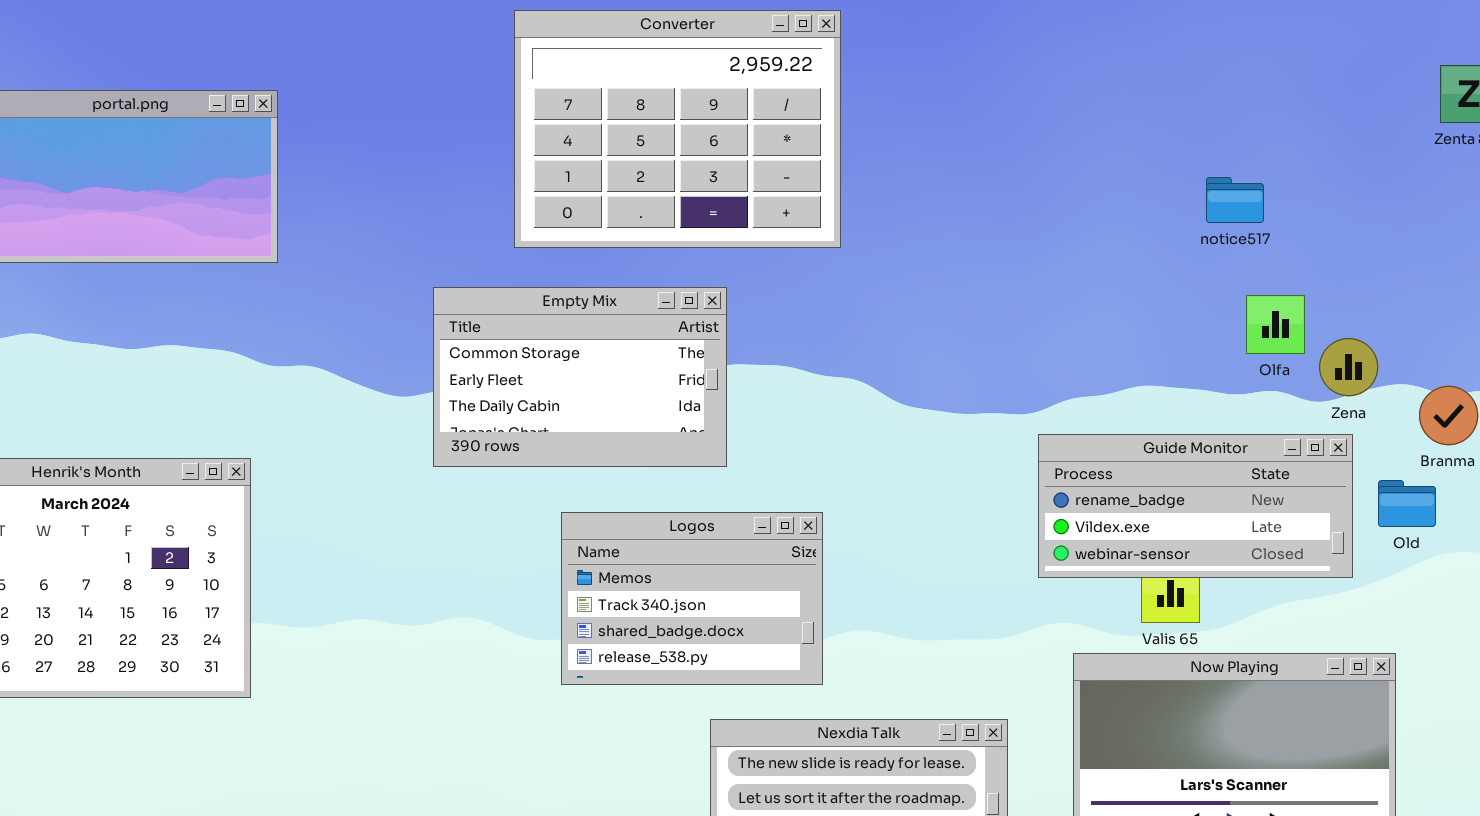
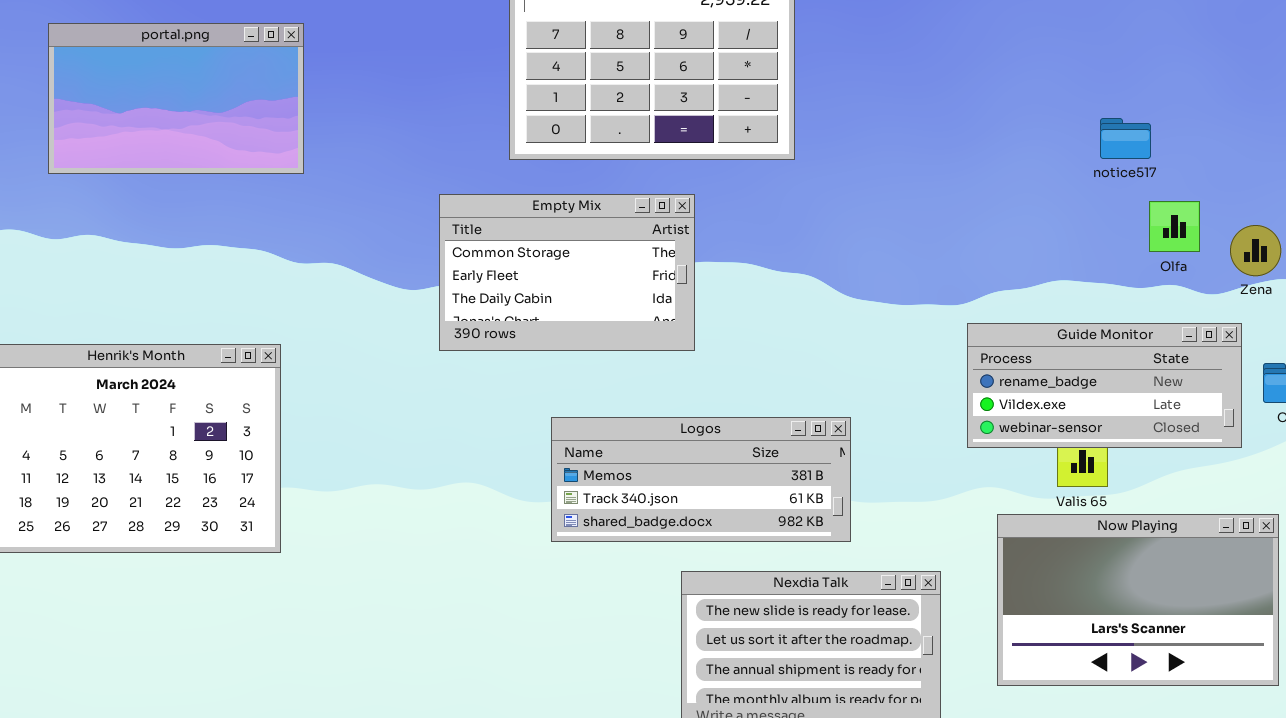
notice517: [1206,177,1264,223] -> [1100,118,1151,159], moved
Zena: [1319,338,1378,396] -> [1230,225,1281,276], moved
Logos: [561,512,823,685] -> [551,417,851,542], resized

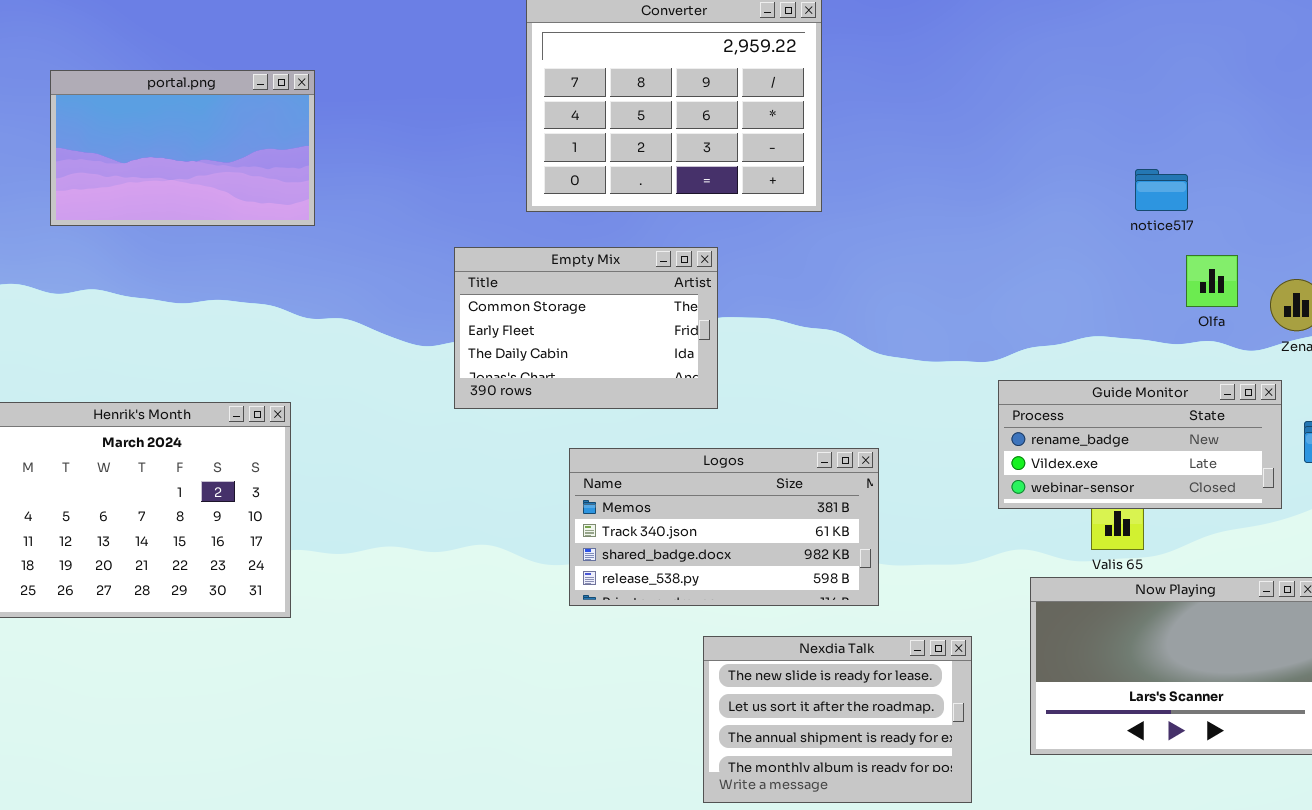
Logos: [551,417,851,542] -> [569,448,879,606], resized

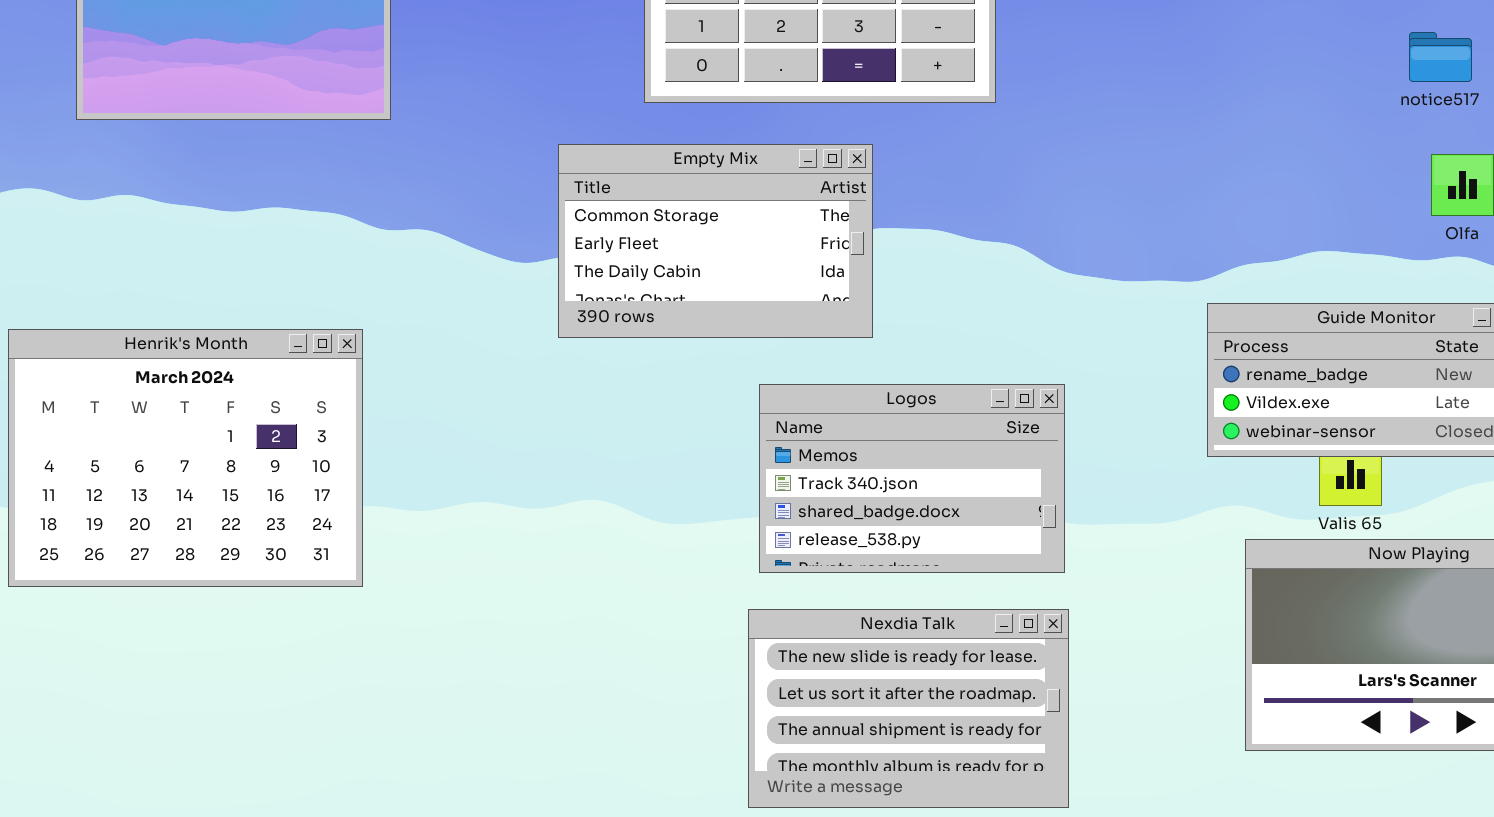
notice517: [1135,169,1188,211] -> [1409,32,1472,82], moved
Logos: [569,448,879,606] -> [759,384,1065,573], resized
Nexdia Talk: [703,636,972,803] -> [748,609,1069,808], moved

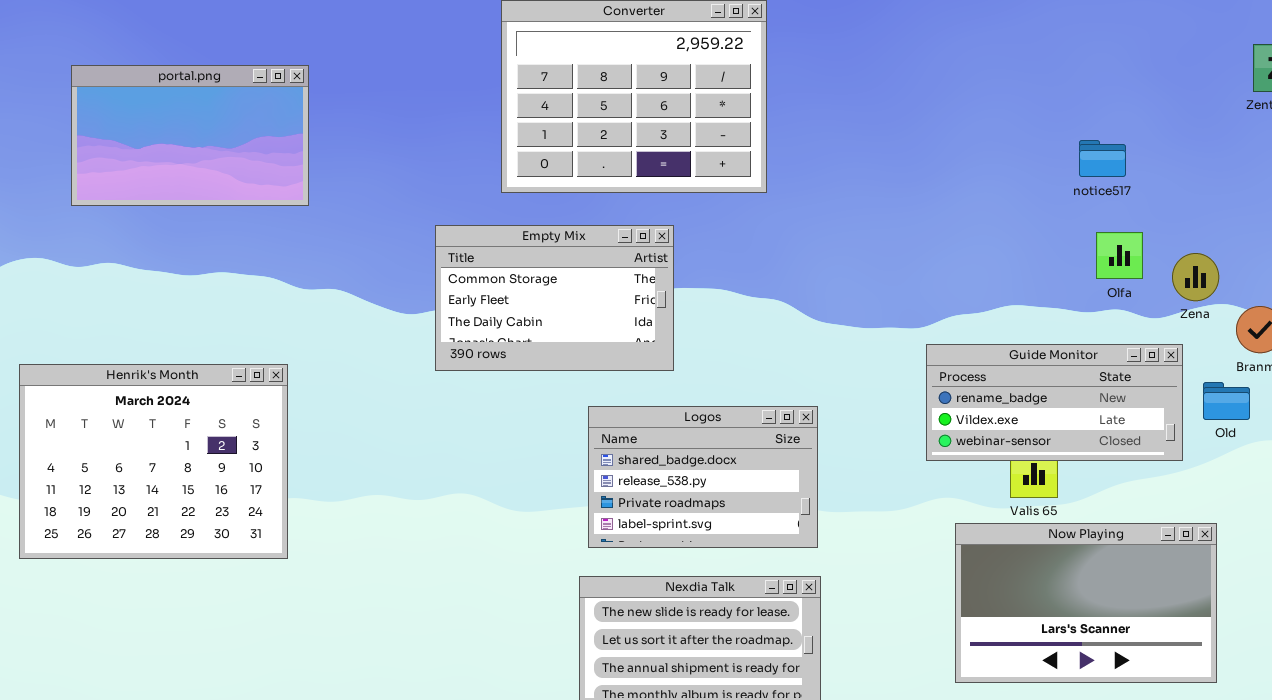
Logos: [759,384,1065,573] -> [588,406,818,548], scrolled down 2 rows

